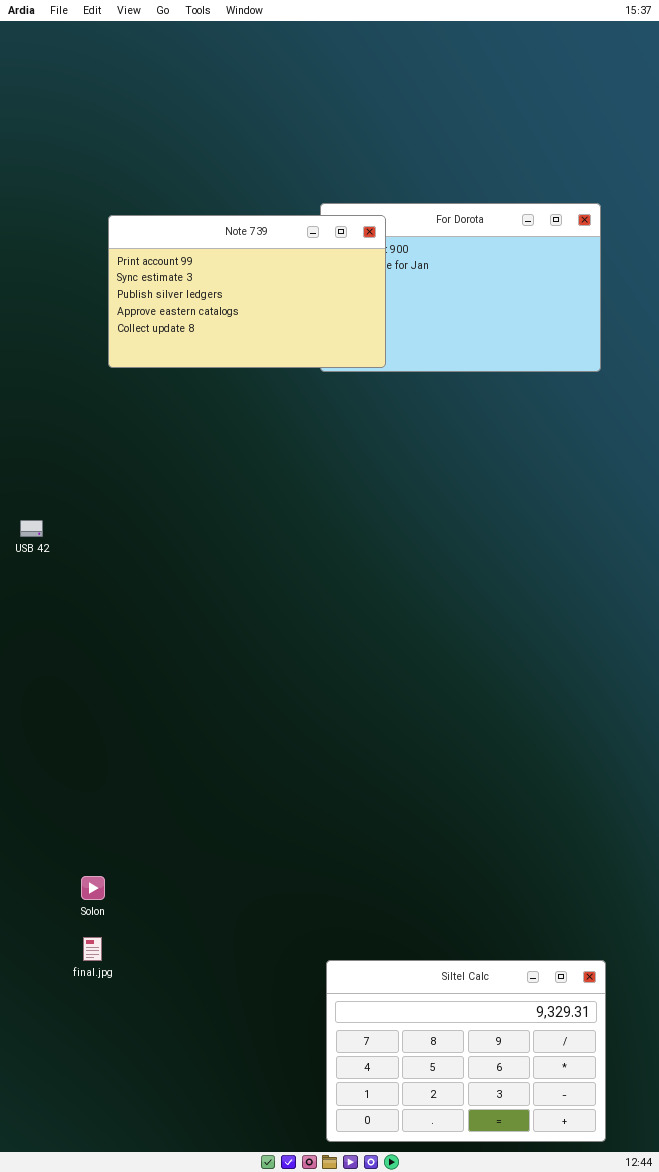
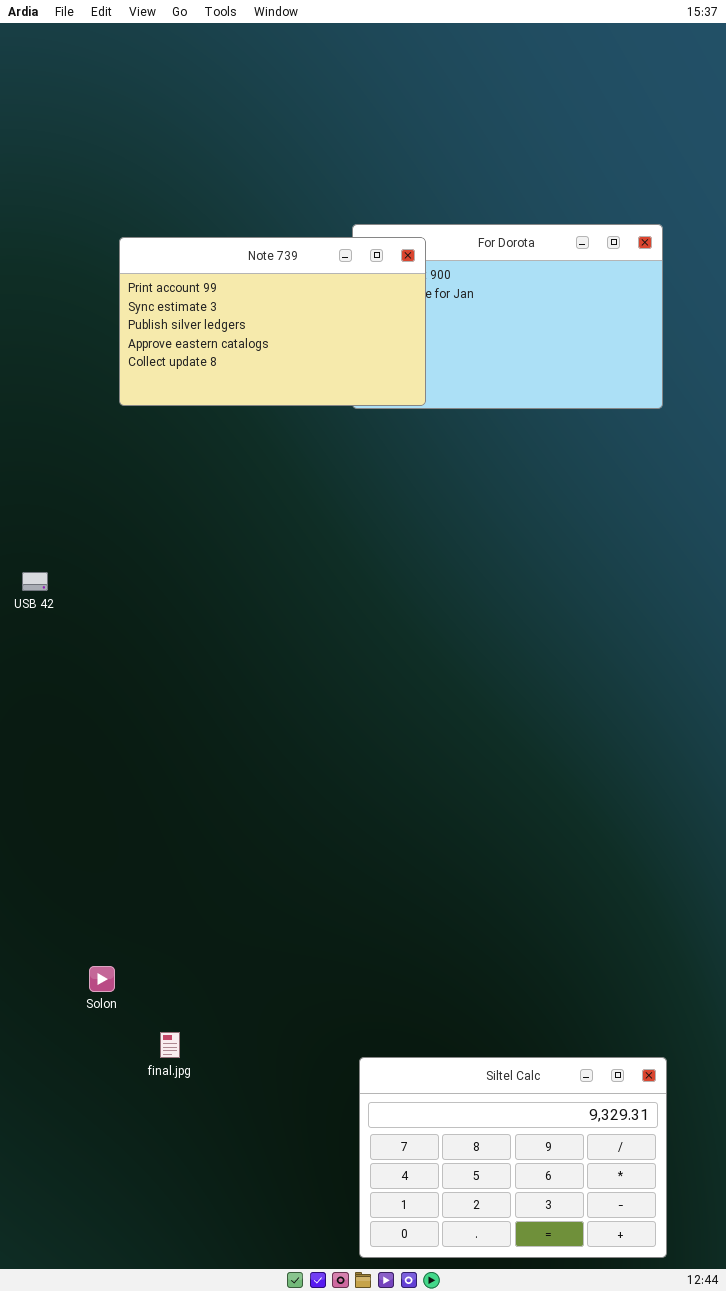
final.jpg: [83,937,102,961] -> [160,1032,180,1058], moved

